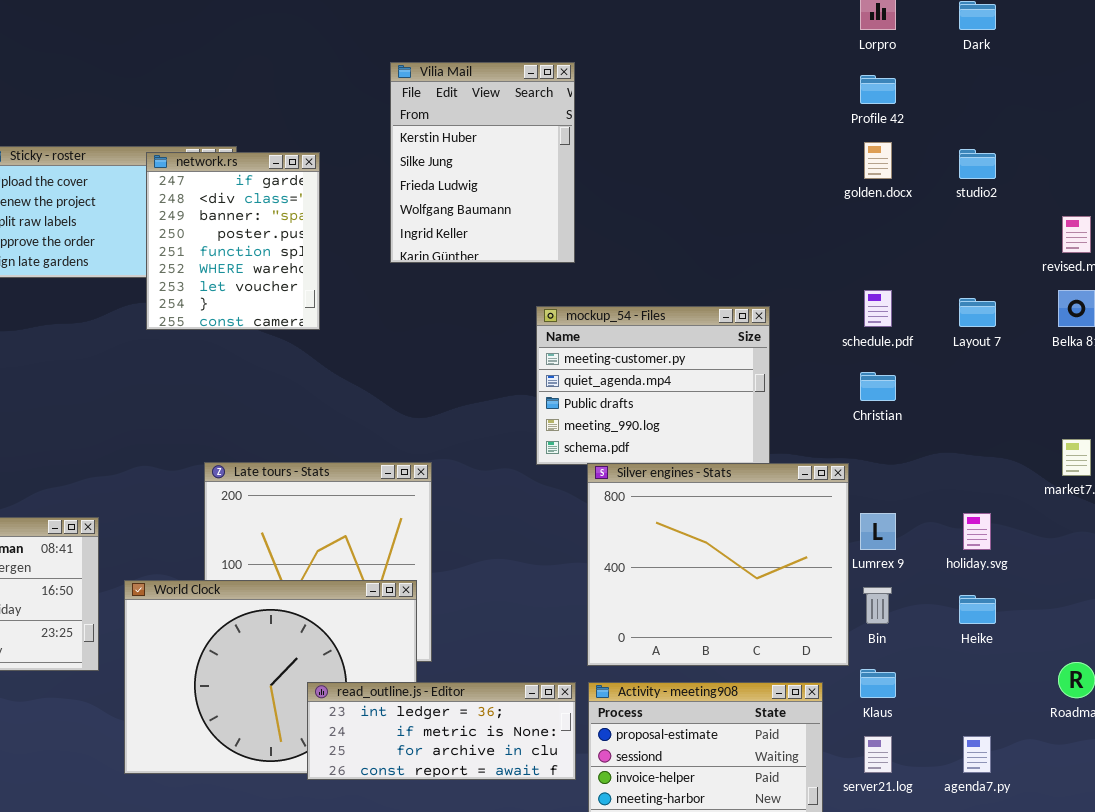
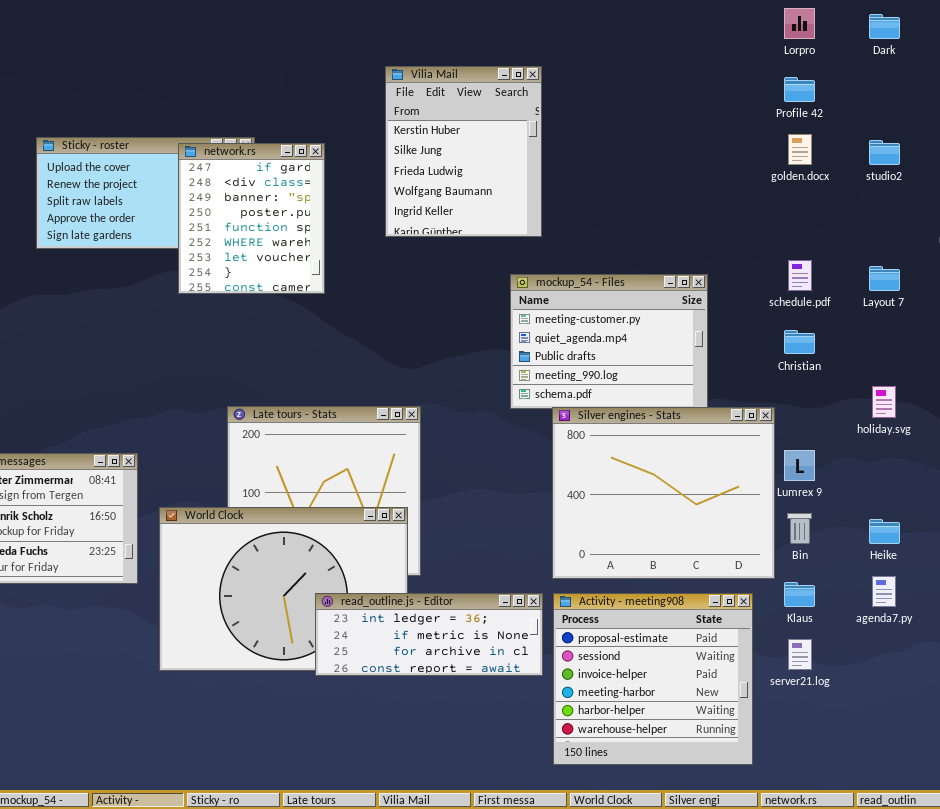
holiday.svg: [963,513,991,550] -> [872,386,896,418], moved
agenda7.py: [963,736,991,773] -> [872,576,896,607], moved

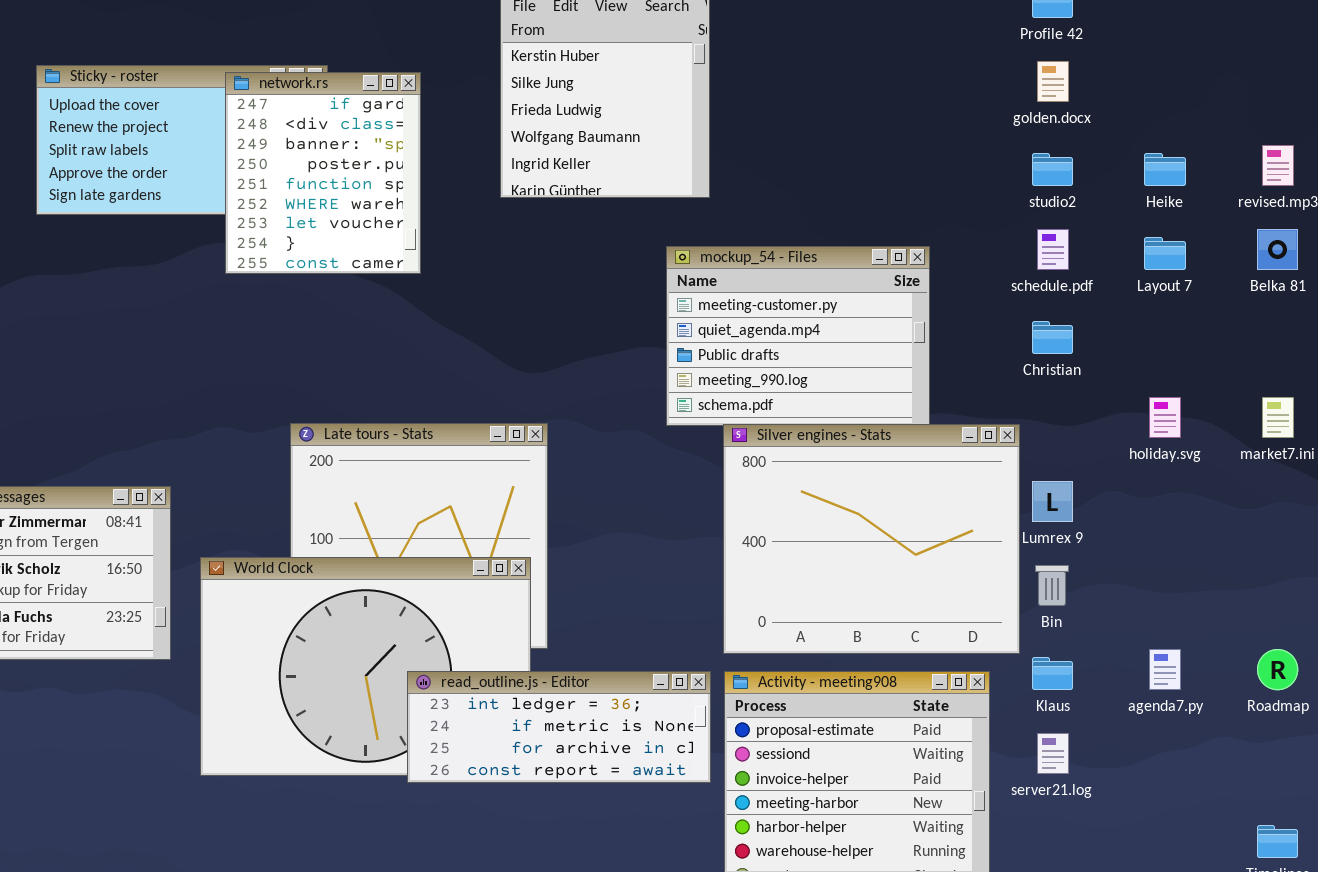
studio2: [869,140,900,165] -> [1032,153,1073,186], moved
Heike: [869,519,900,544] -> [1144,153,1186,186], moved

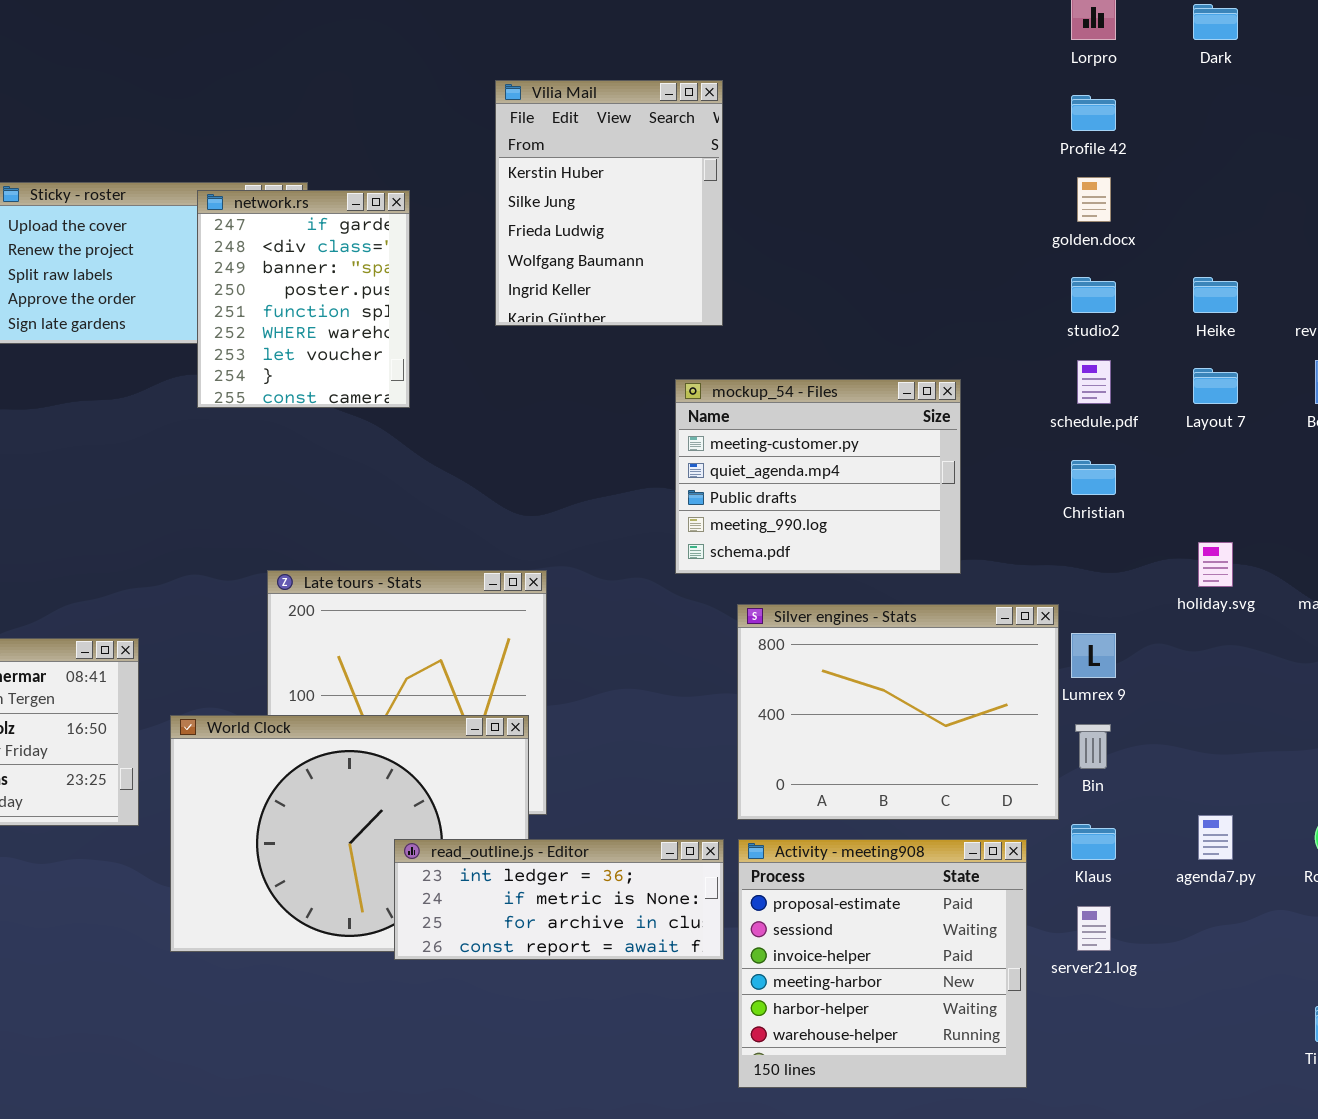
Silver engines - Stats: [723,424,1020,654] -> [737,604,1059,820], resized

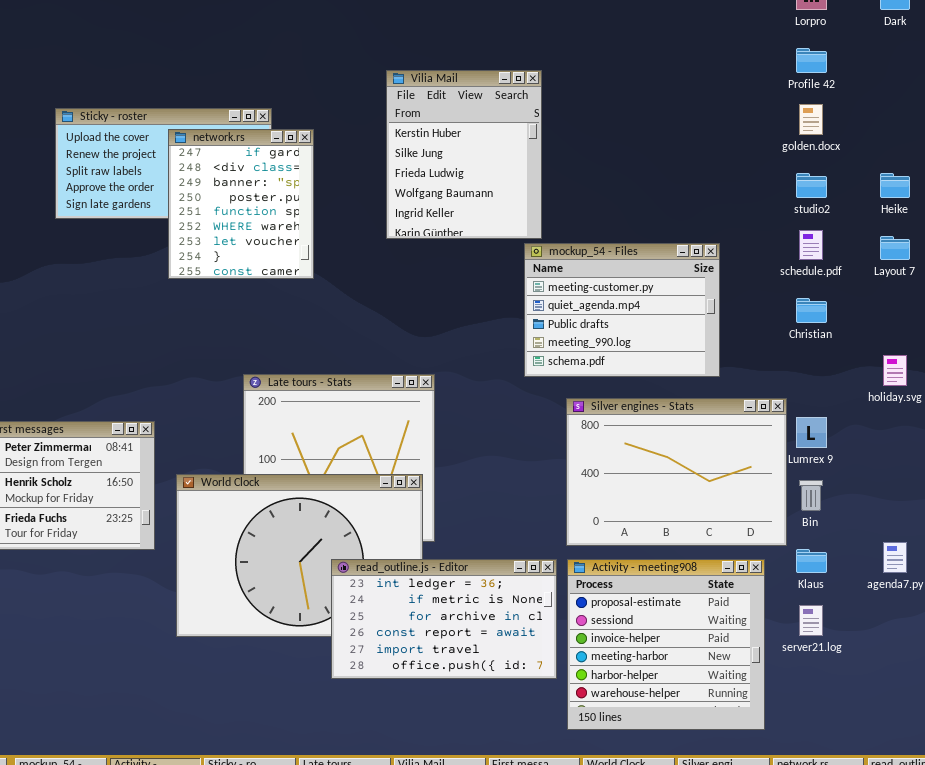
Vilia Mail: [495,80,723,326] -> [386,70,542,239], moved
network.rs: [197,190,410,408] -> [168,129,314,279], moved
read_outline.js - Editor: [394,839,724,960] -> [331,559,557,679], resized

